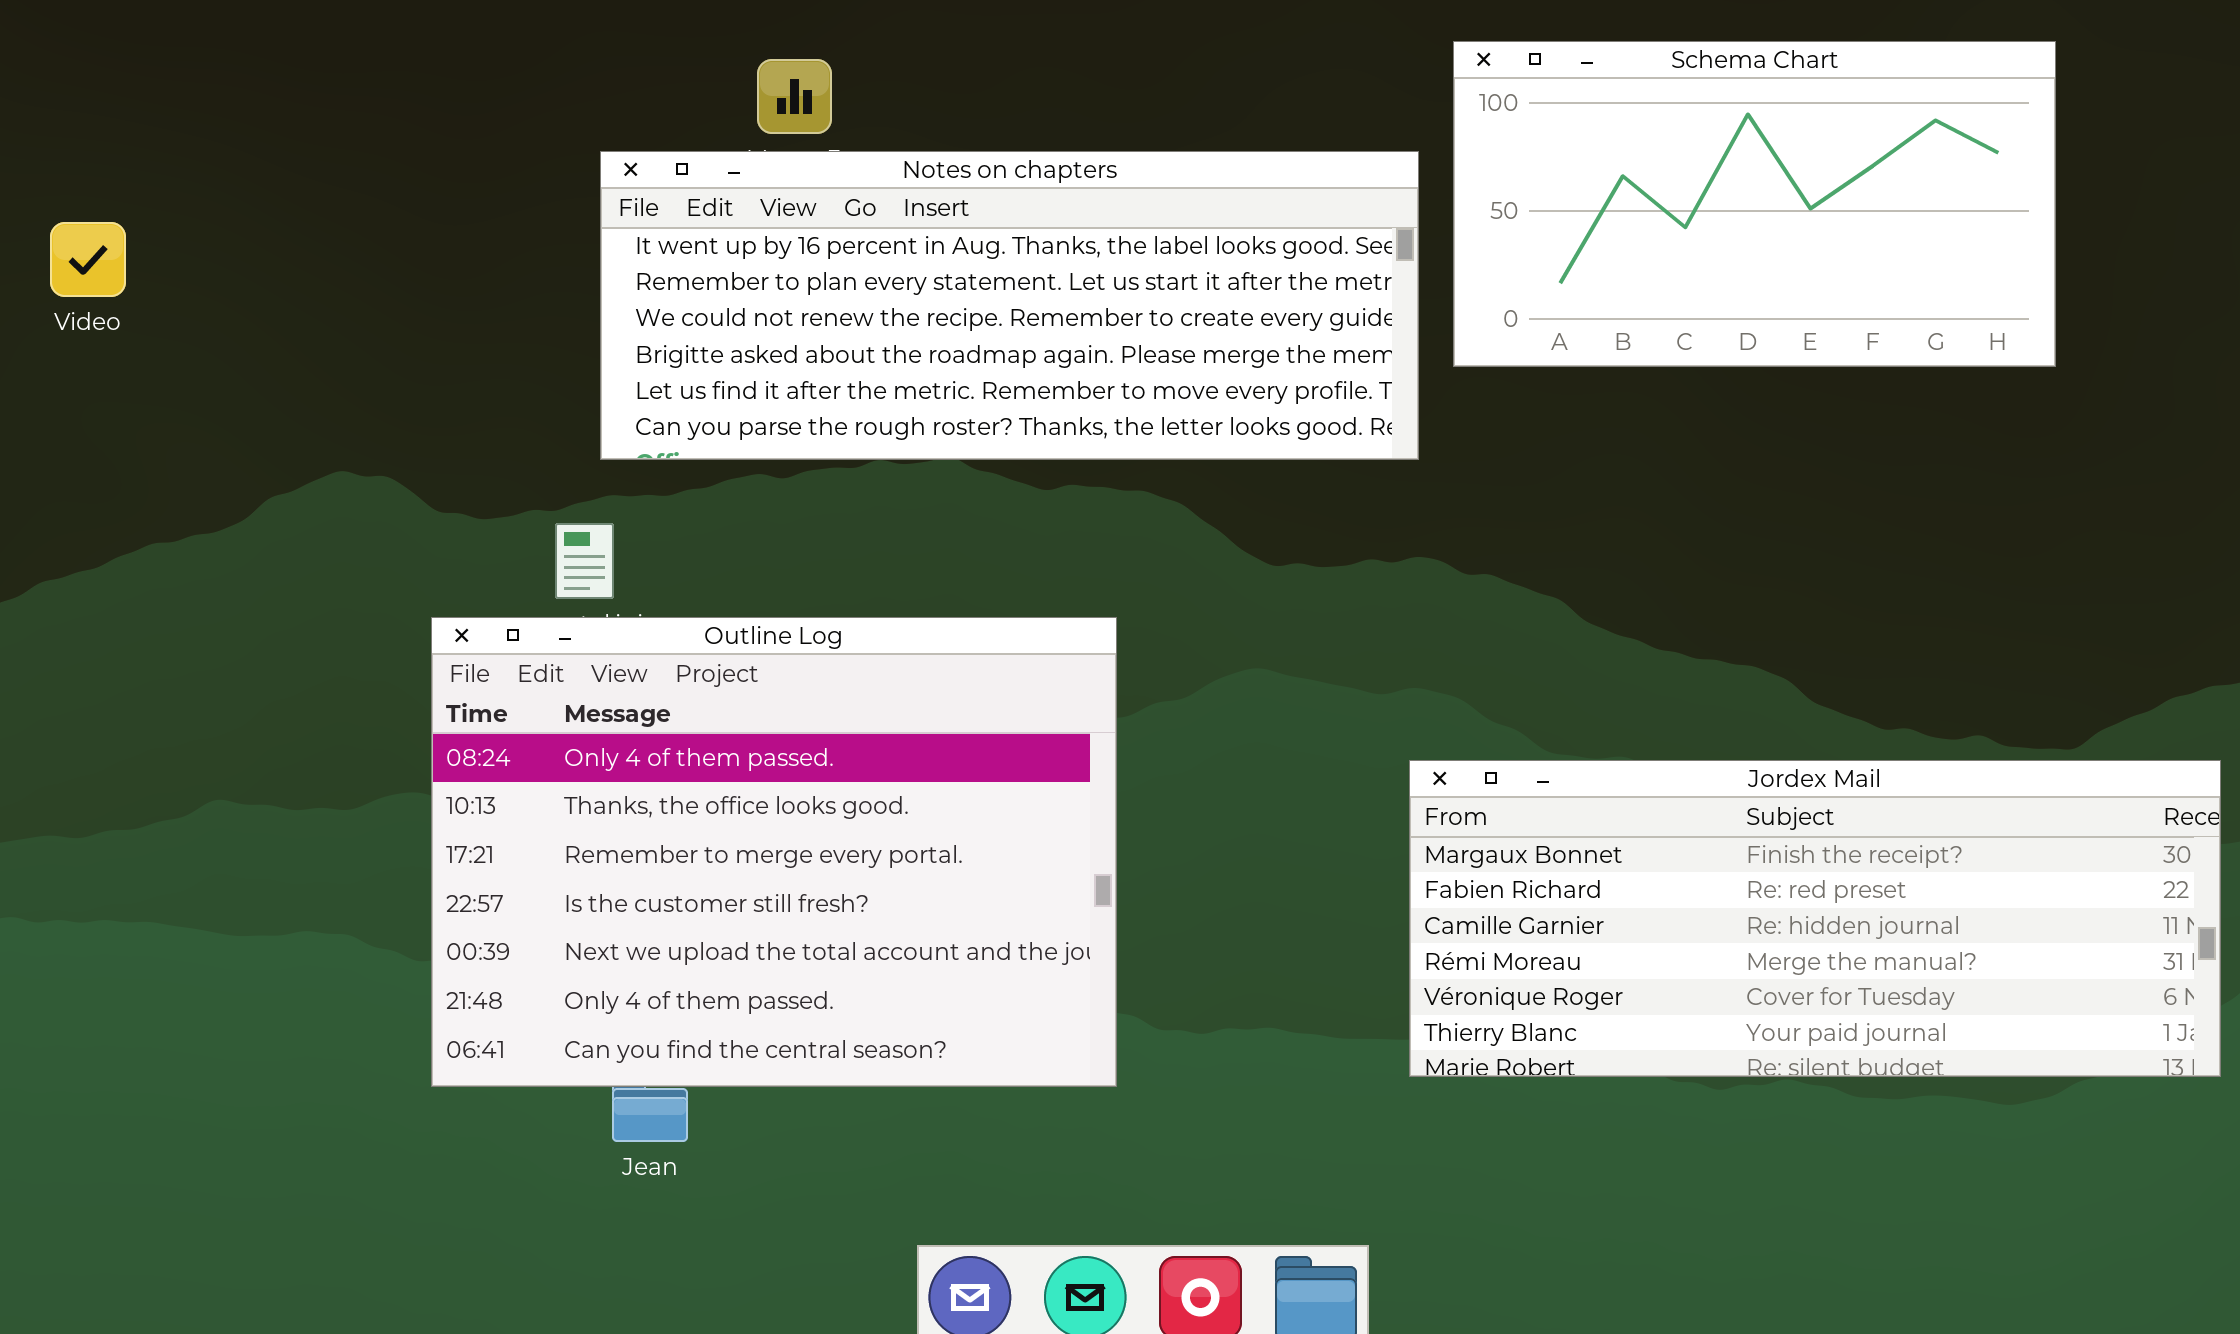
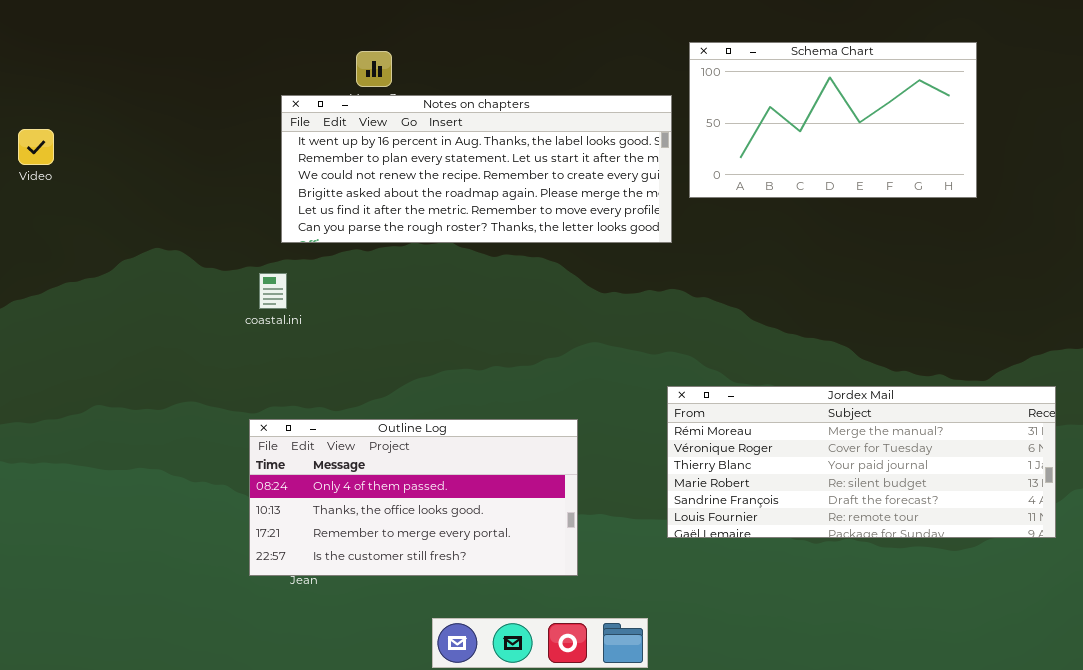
Outline Log: [431,617,1117,1087] -> [249,419,578,576], moved, resized
Jordex Mail: [1409,760,2221,1077] -> [667,386,1056,538], scrolled down 3 rows

